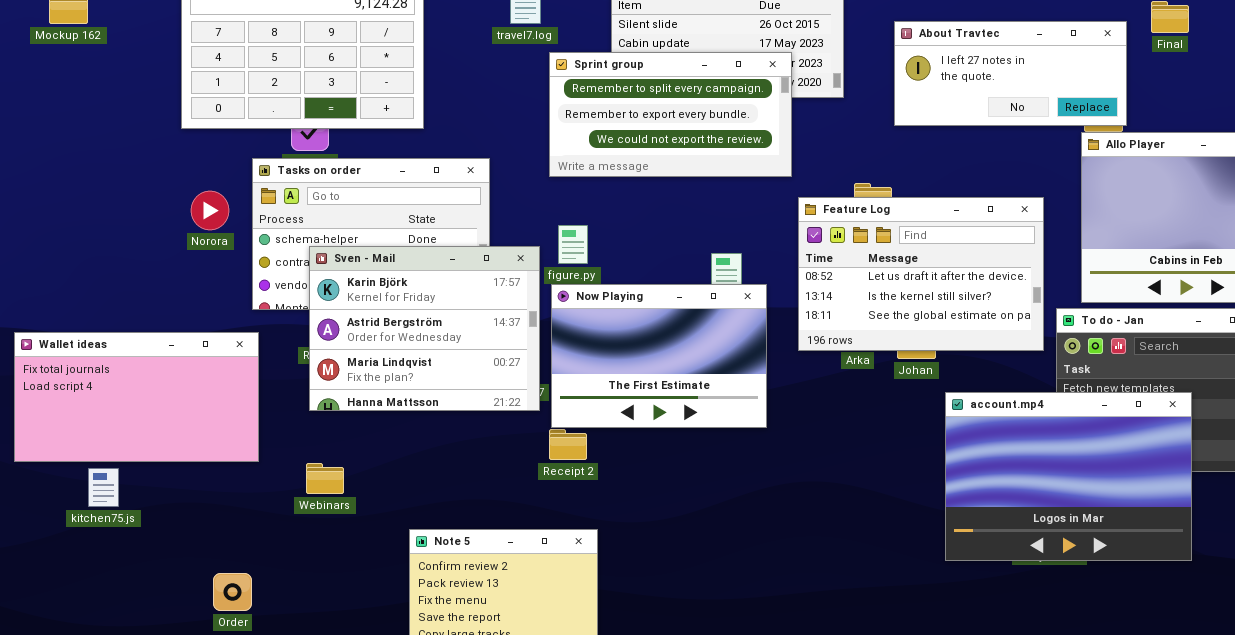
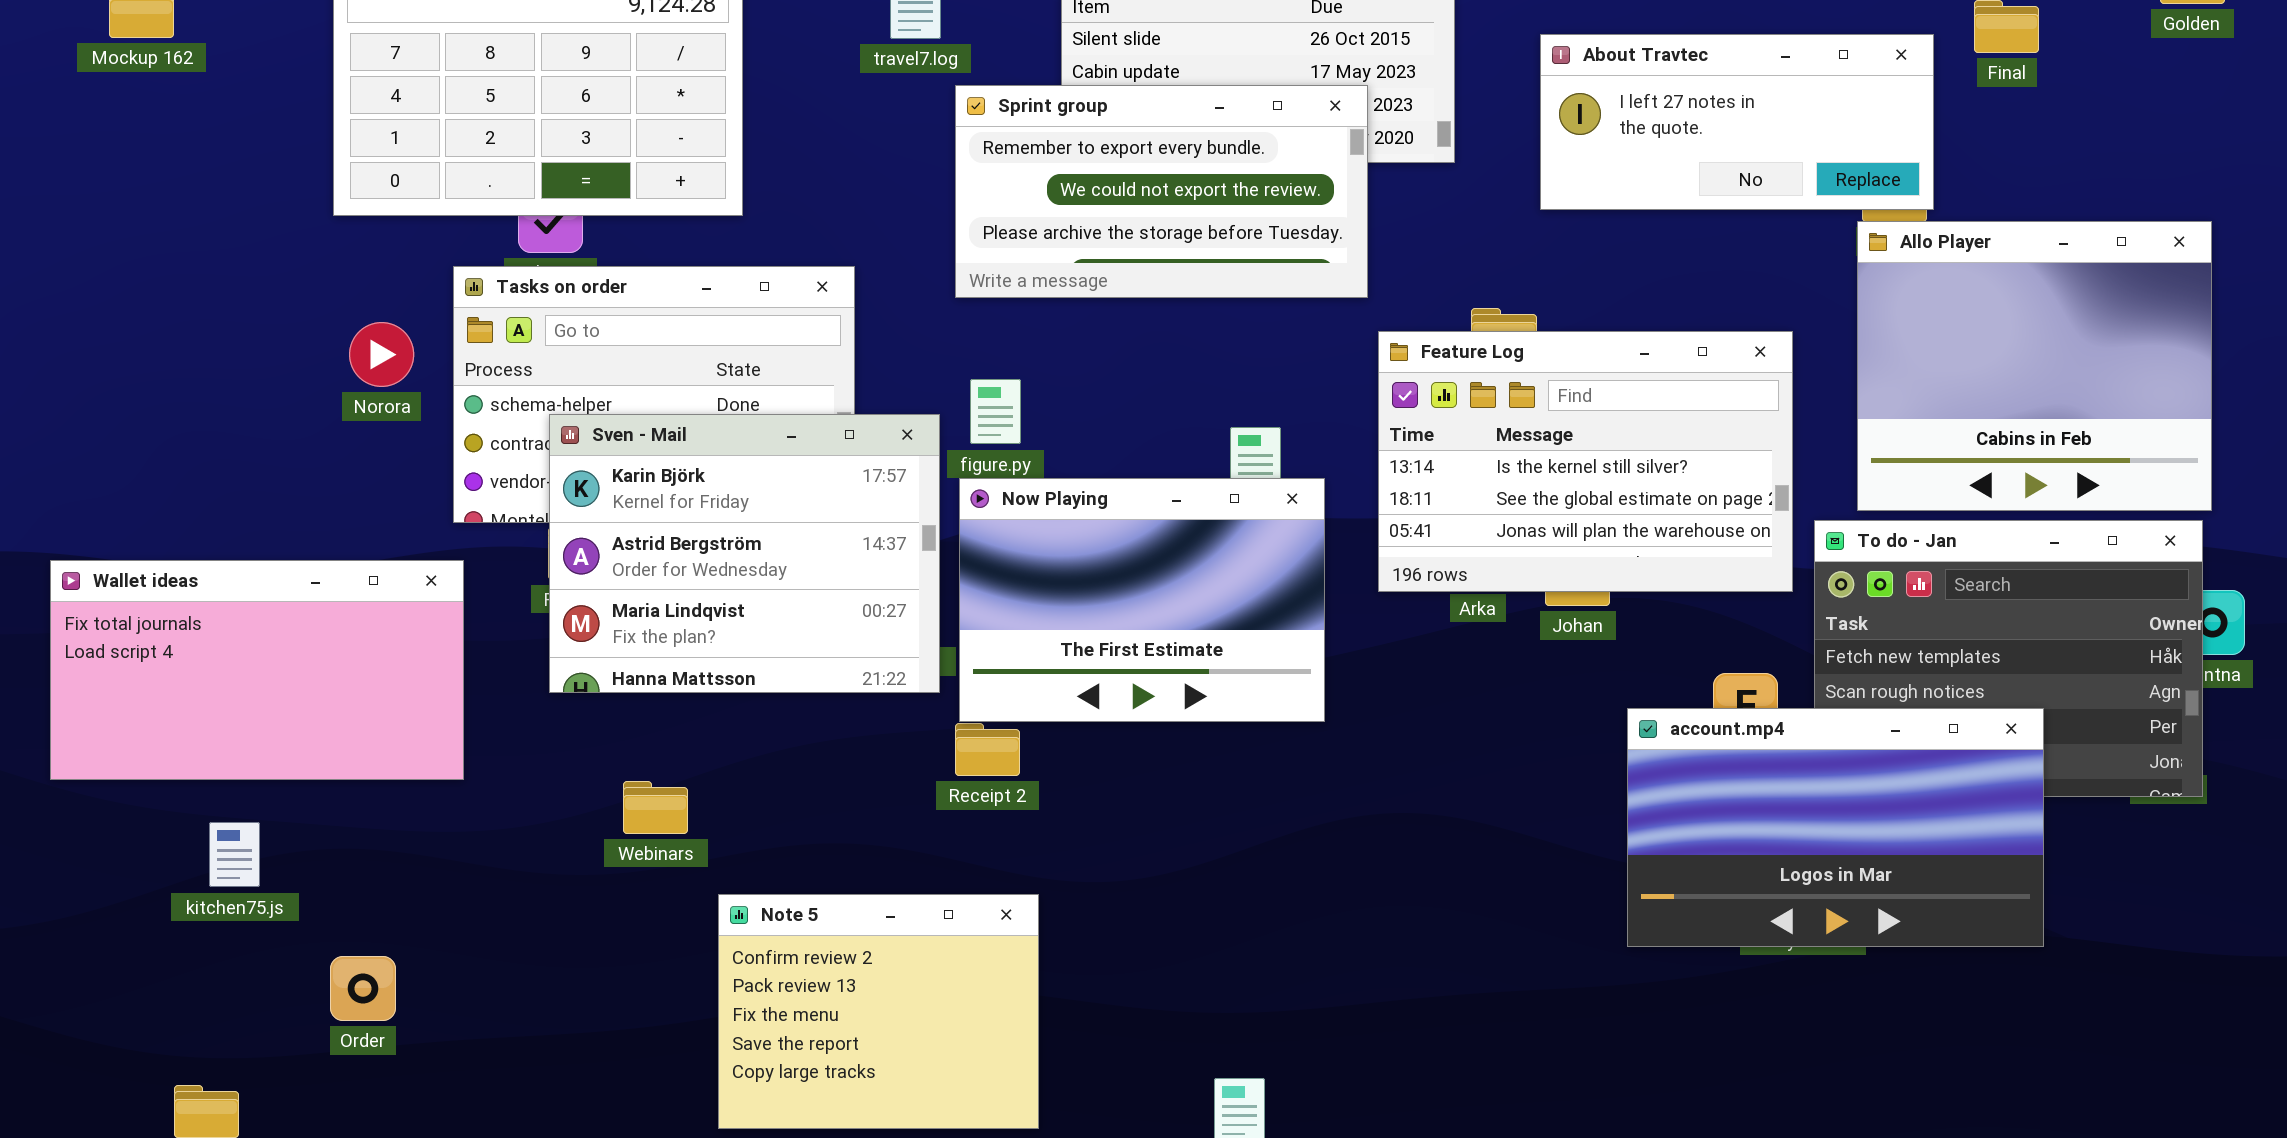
Sprint group: [549,52,792,177] -> [955,85,1368,298], scrolled down 1 row
Feature Log: [798,197,1044,351] -> [1378,331,1793,592], scrolled down 1 row
account.mp4: [945,392,1192,561] -> [1627,708,2044,947], resized
Webinars: [306,463,344,494] -> [623,781,688,834], moved
kitchen75.js: [88,468,119,507] -> [209,822,260,887], moved
Order: [213,573,252,611] -> [330,956,396,1021], moved

